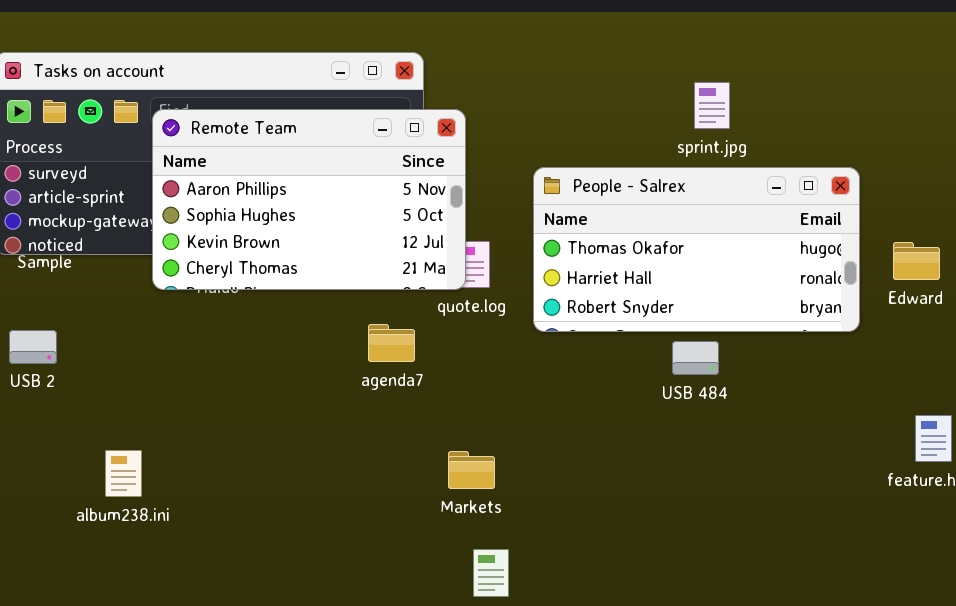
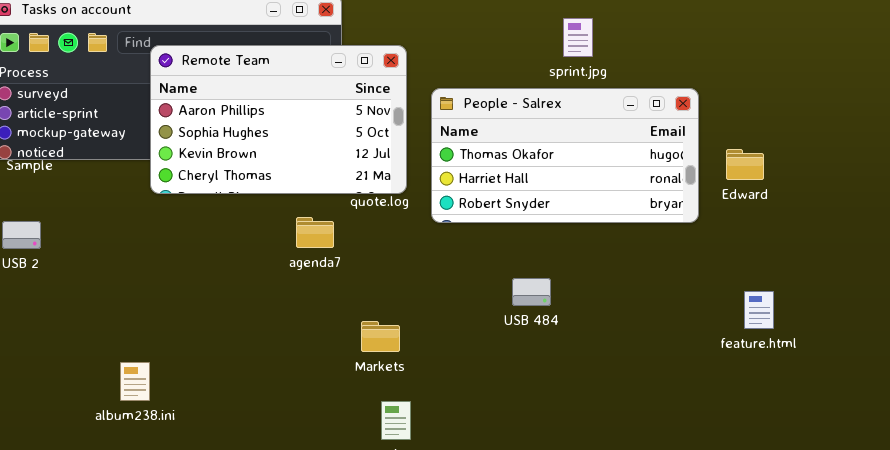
Remote Team: [152,109,466,290] -> [150,45,407,194], moved
USB 484: [672,341,719,375] -> [512,278,551,306], moved
album238.ini: [105,450,142,497] -> [120,362,150,401], moved

